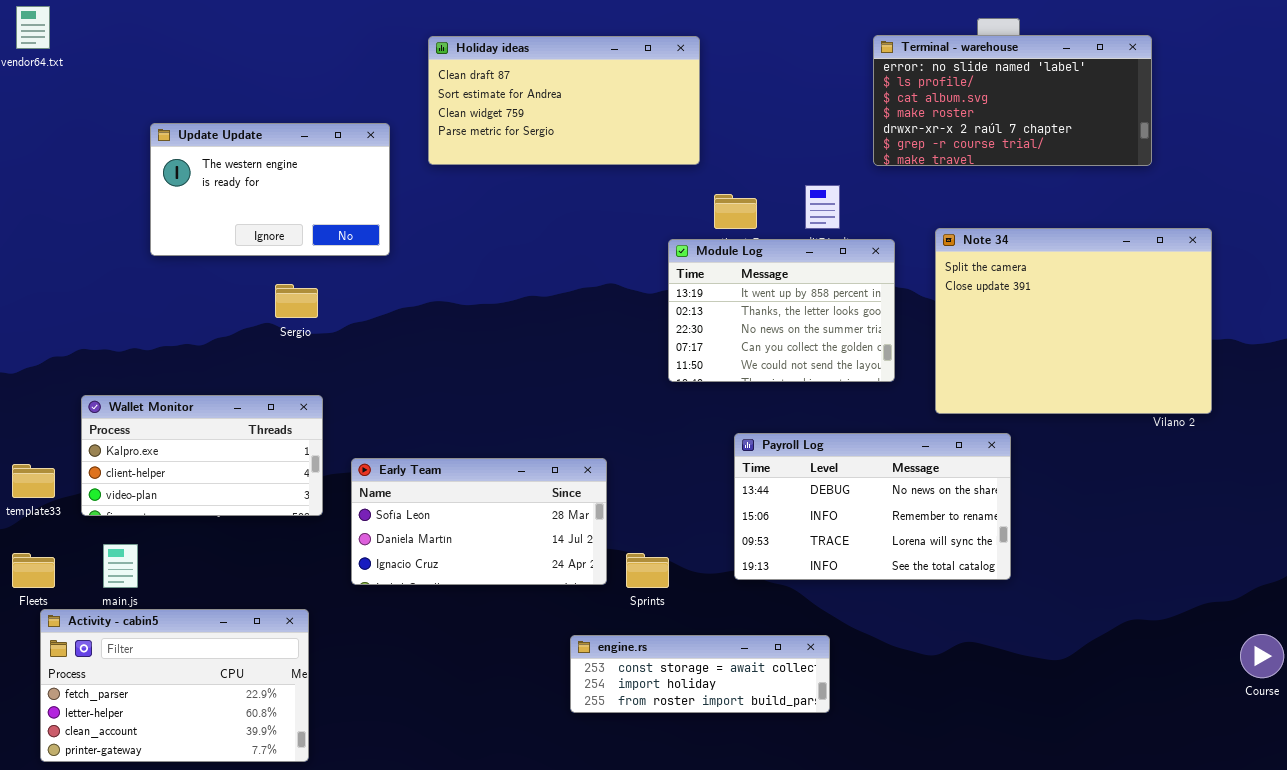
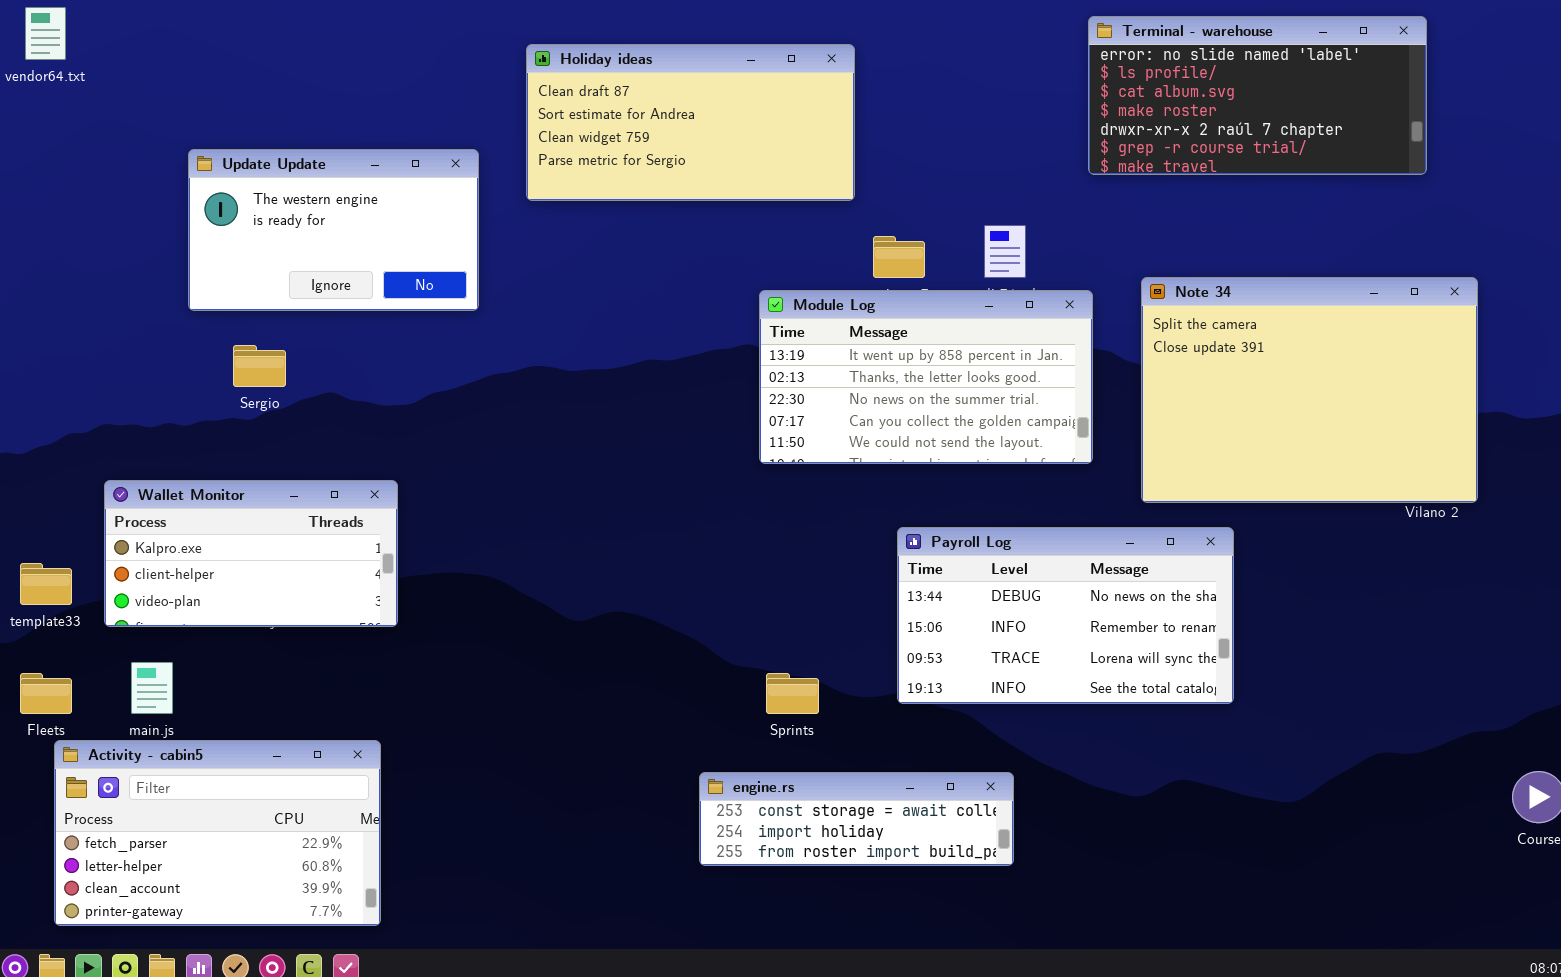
Terminal - warehouse: [873,35,1152,166] -> [1088,16,1427,175], moved
Module Log: [668,239,895,382] -> [759,290,1093,464], resized
Sergio: [275,284,318,318] -> [233,345,286,387], moved
Early Team: [351,458,607,585] -> none, closed

